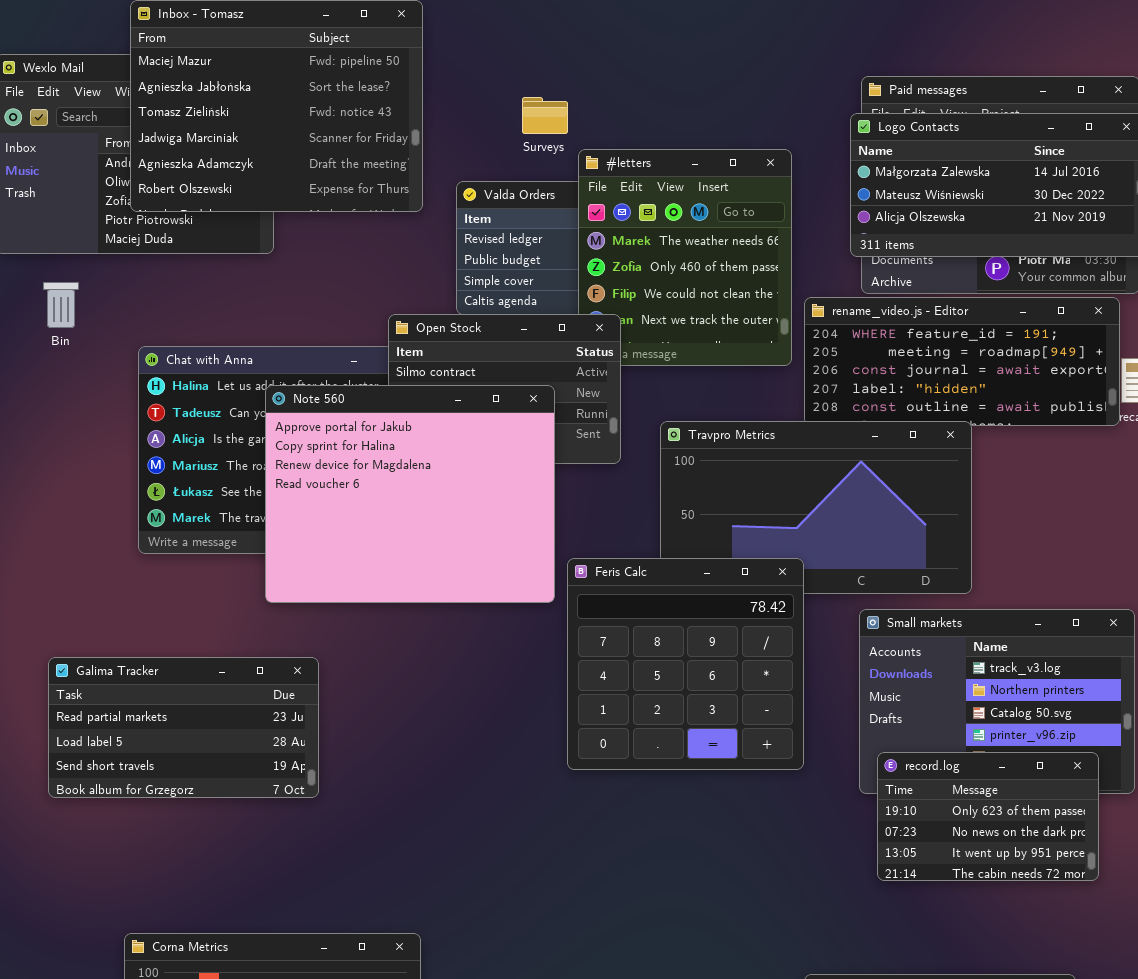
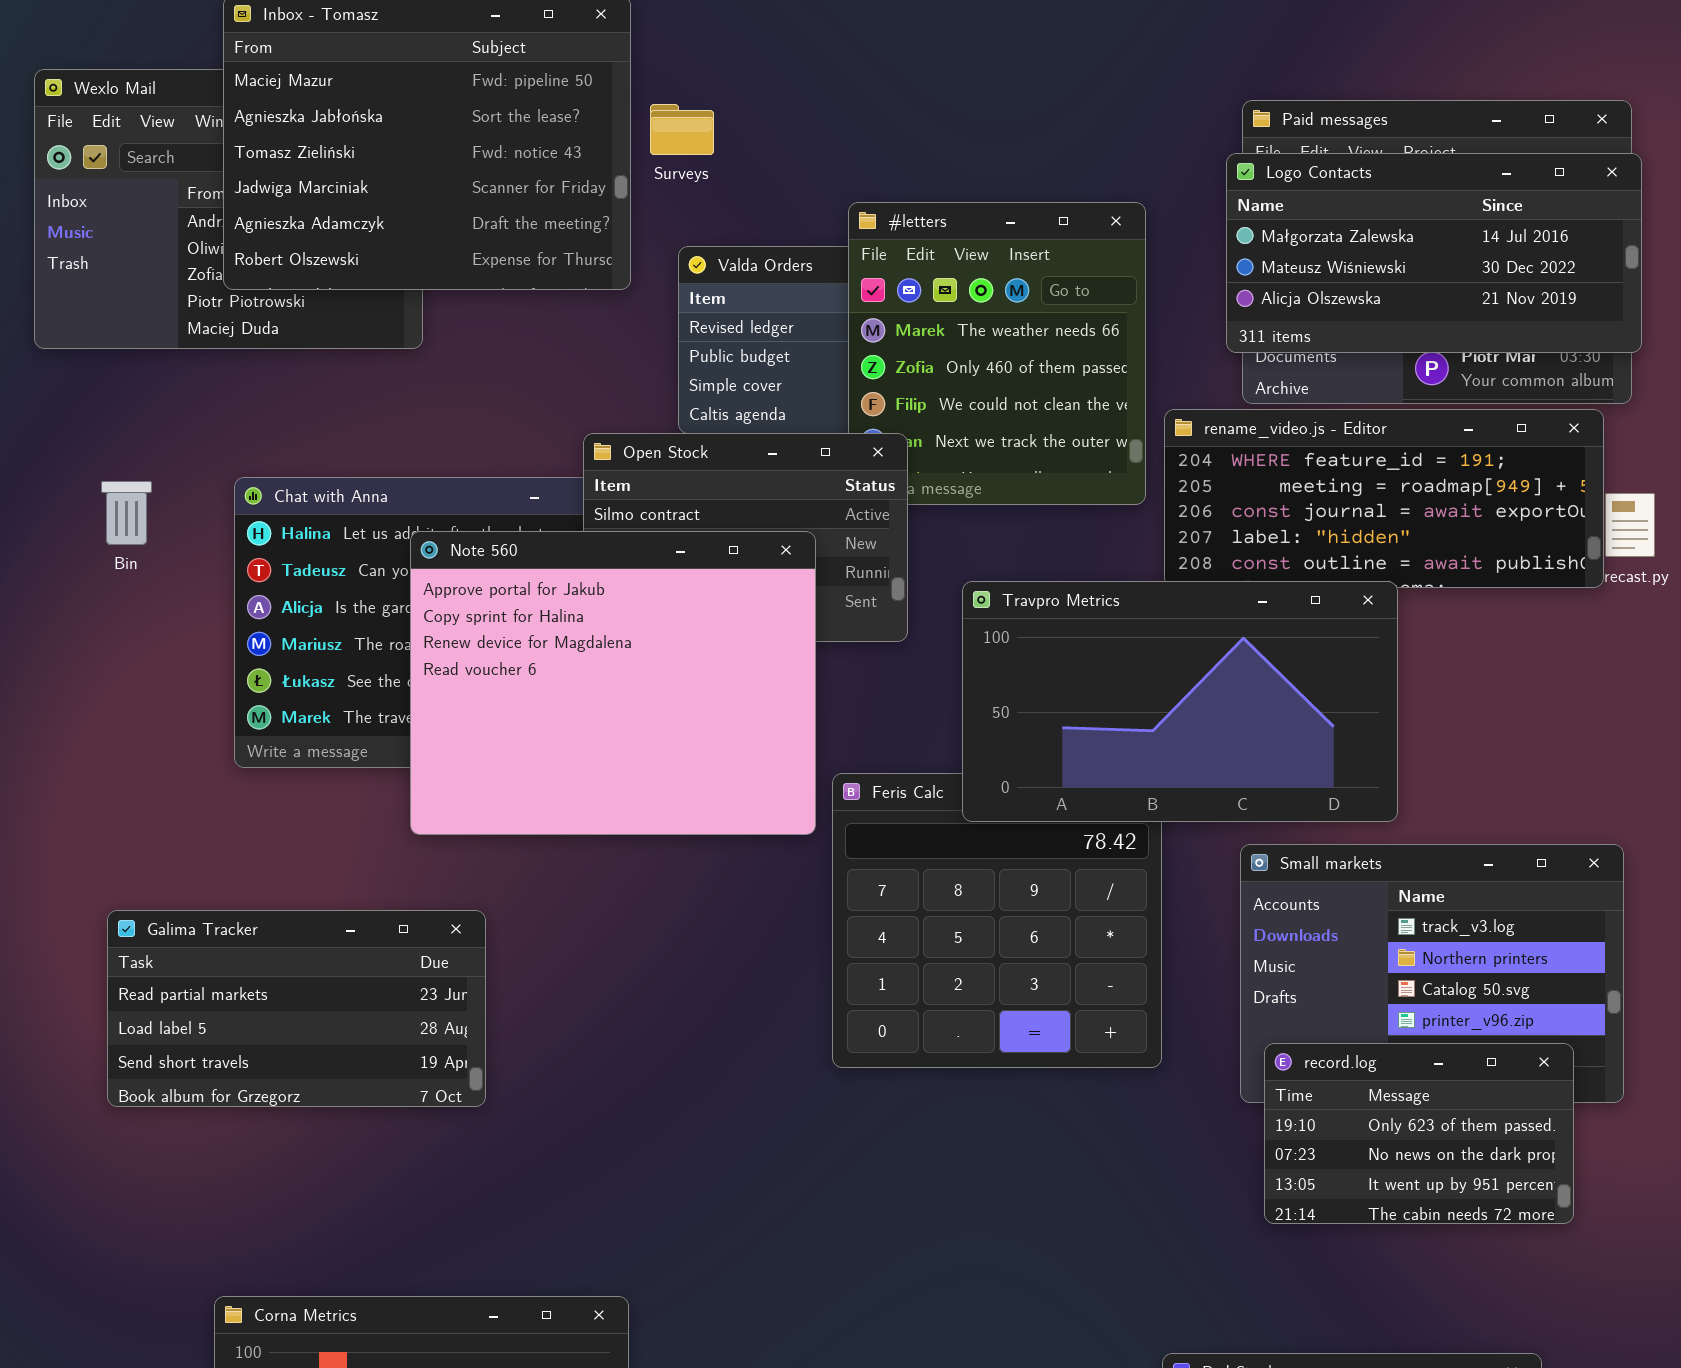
Surveys: [522,97,568,134] -> [650,104,714,155], moved
Bin: [43,282,79,328] -> [101,481,152,545], moved
Travpro Metrics: [660,421,972,594] -> [962,581,1398,822], raised

